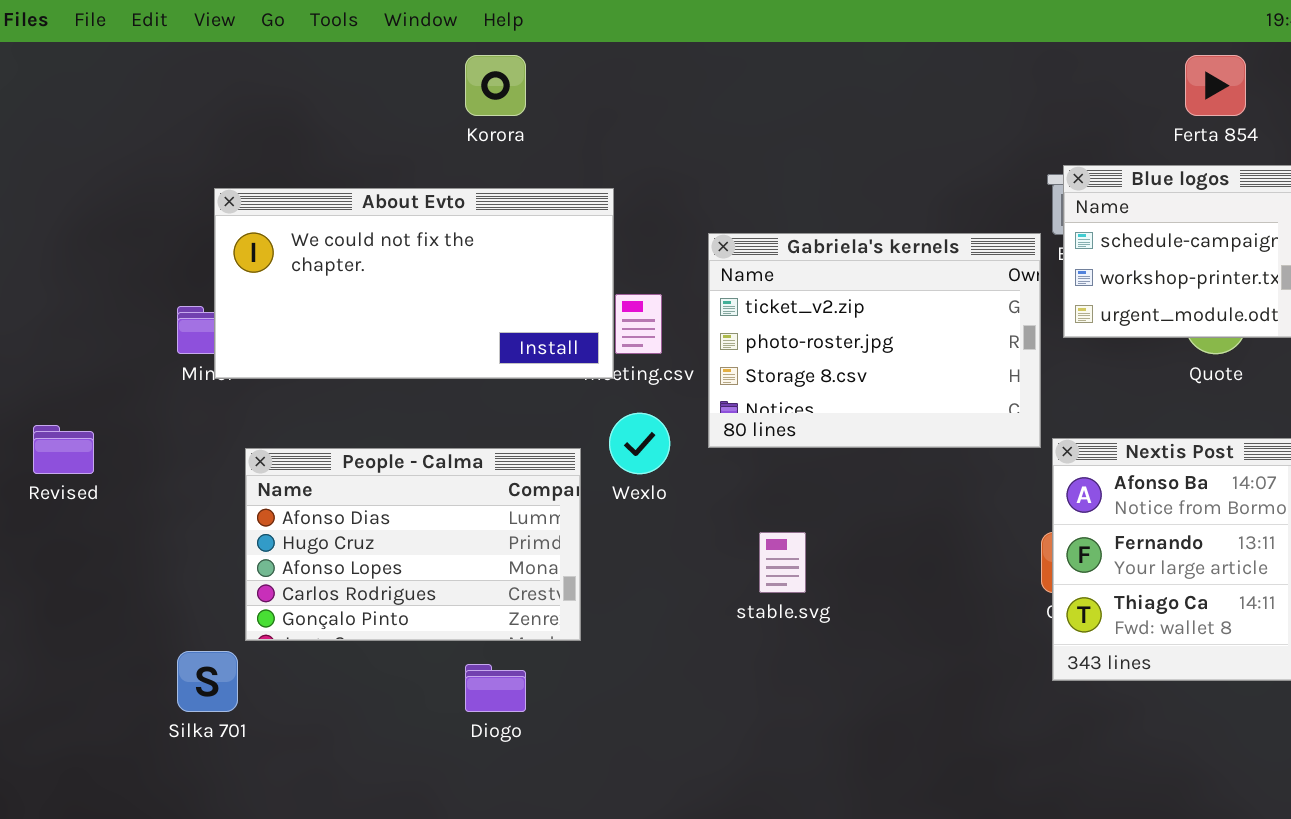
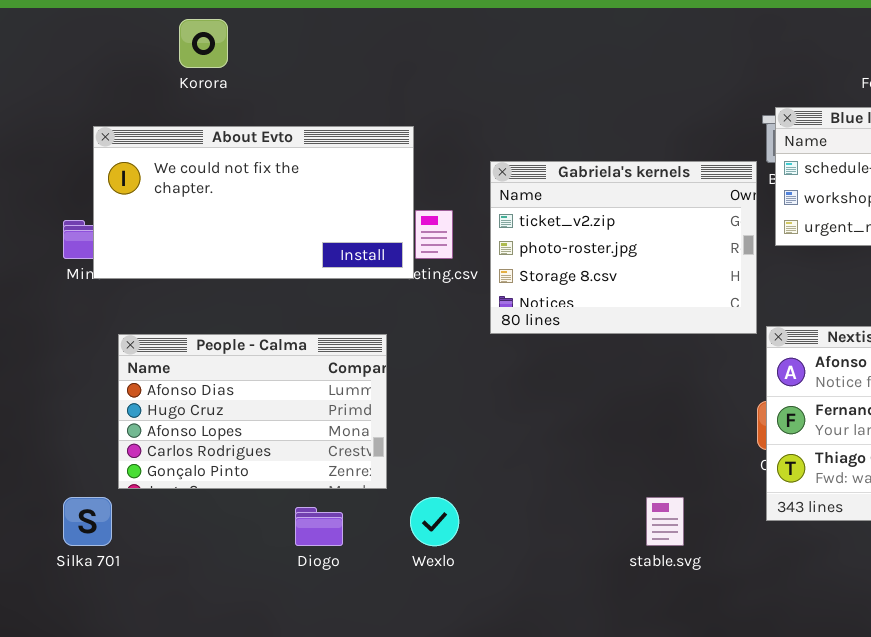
Korora: [465,55,526,116] -> [179,19,228,68], moved
Wexlo: [609,413,670,474] -> [410,497,459,546], moved
stable.svg: [759,532,806,593] -> [646,497,684,546], moved

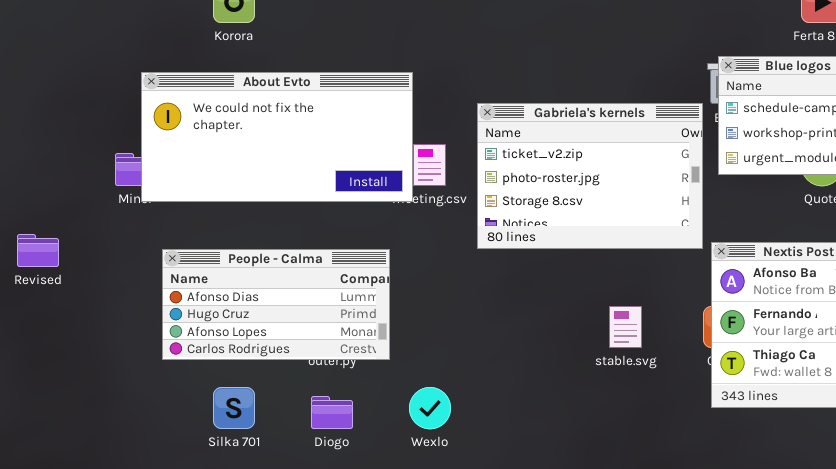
People - Calma: [118,334,387,489] -> [162,249,390,360], resized
Silka 701: [63,497,112,546] -> [213,387,255,429], moved
stable.svg: [646,497,684,546] -> [609,306,642,348], moved

